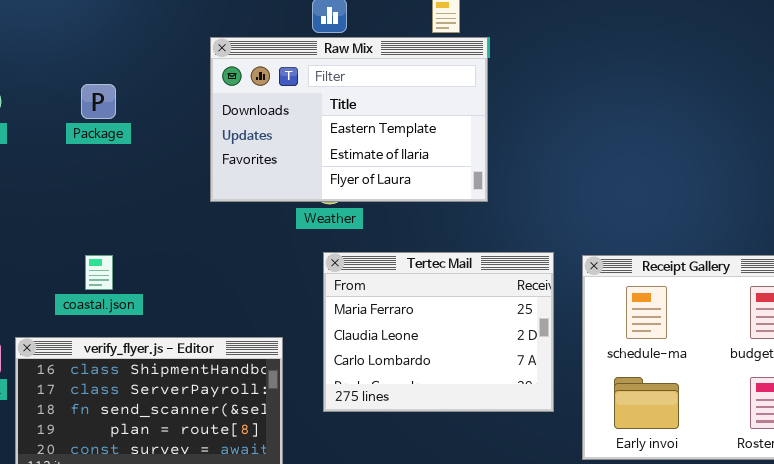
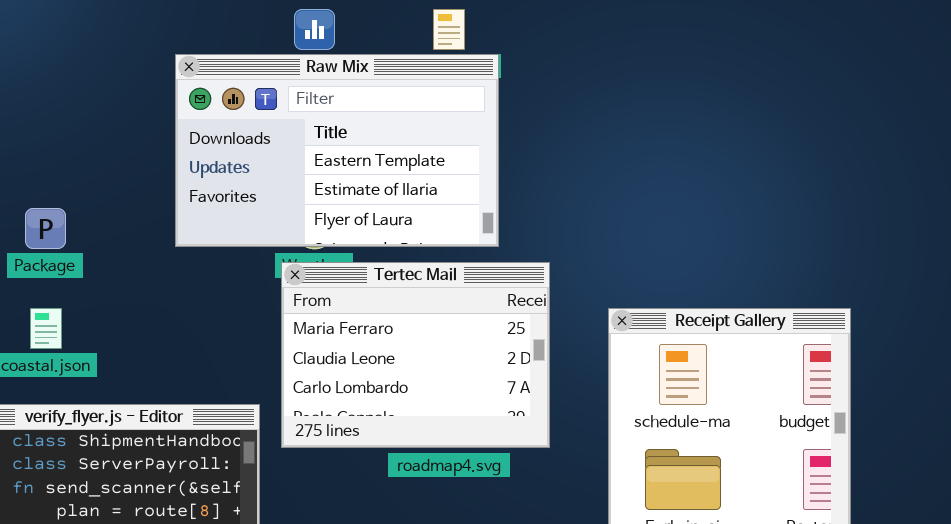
Package: [81,84,116,119] -> [25,208,66,249], moved
Tertec Mail: [323,252,554,412] -> [281,262,550,448], moved

